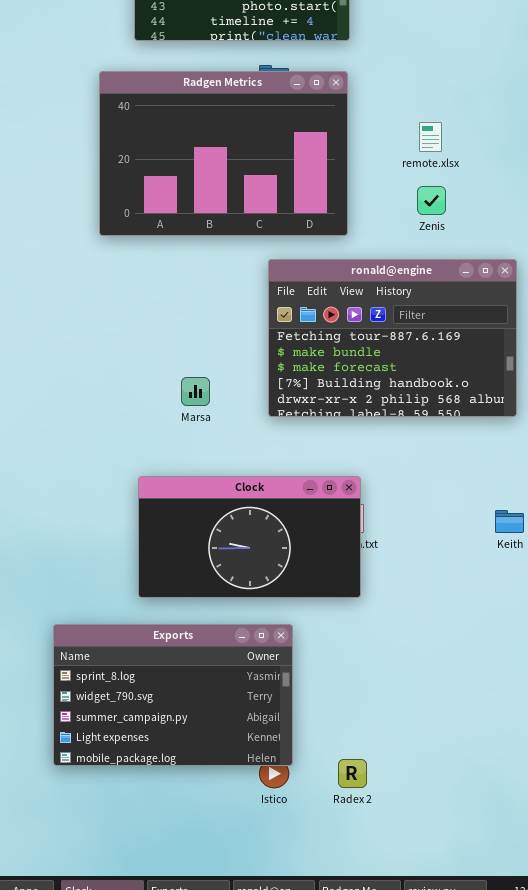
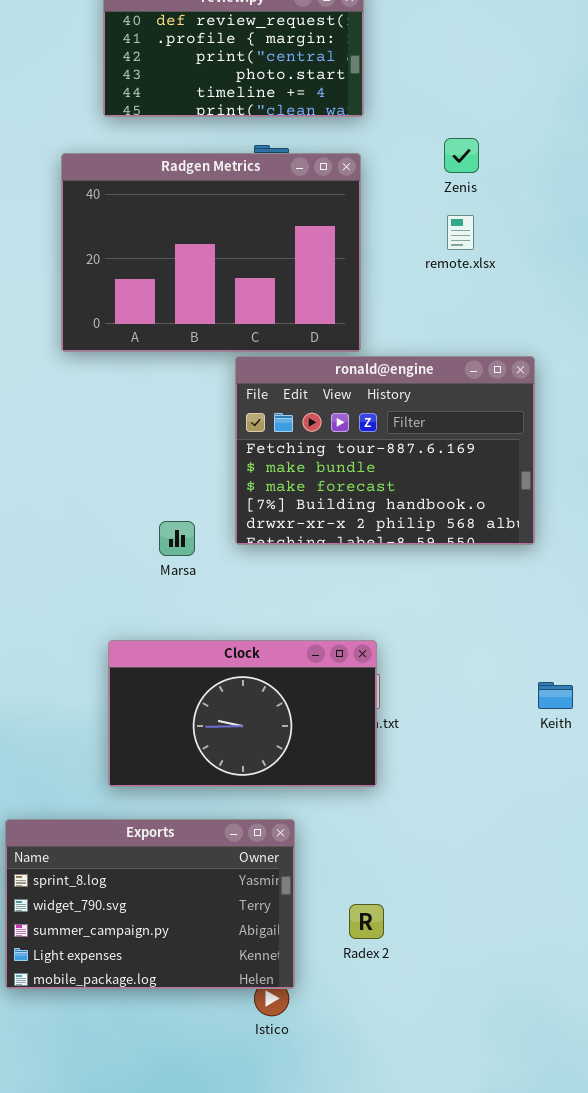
Zenis: [417,186,446,215] -> [444,138,479,173], moved
ronald@engine: [268,259,517,417] -> [235,356,535,545], moved
Radex 2: [338,759,367,788] -> [349,904,384,939], moved

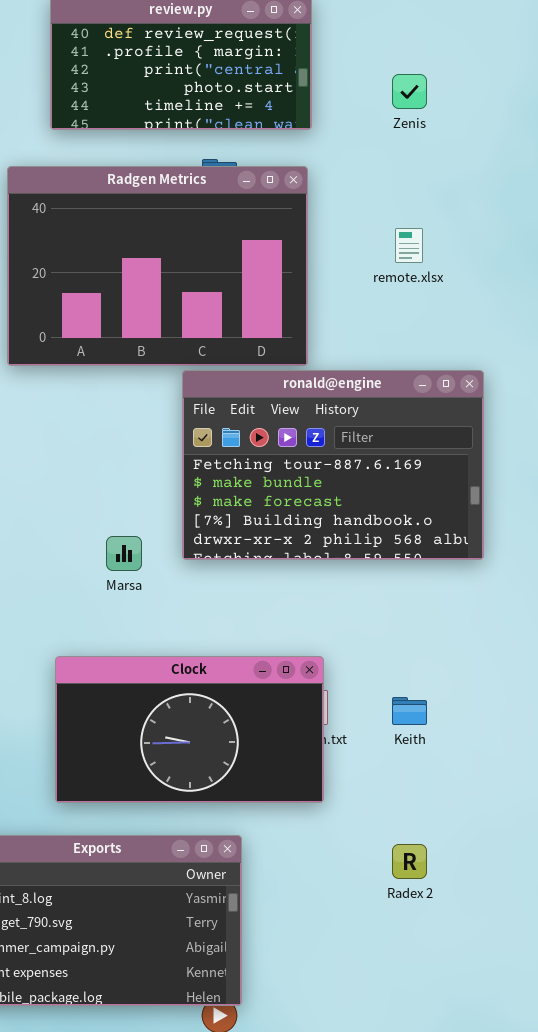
Zenis: [444,138,479,173] -> [392,74,427,109], moved
Keith: [538,682,573,709] -> [392,697,427,725], moved
Radex 2: [349,904,384,939] -> [392,844,427,879], moved

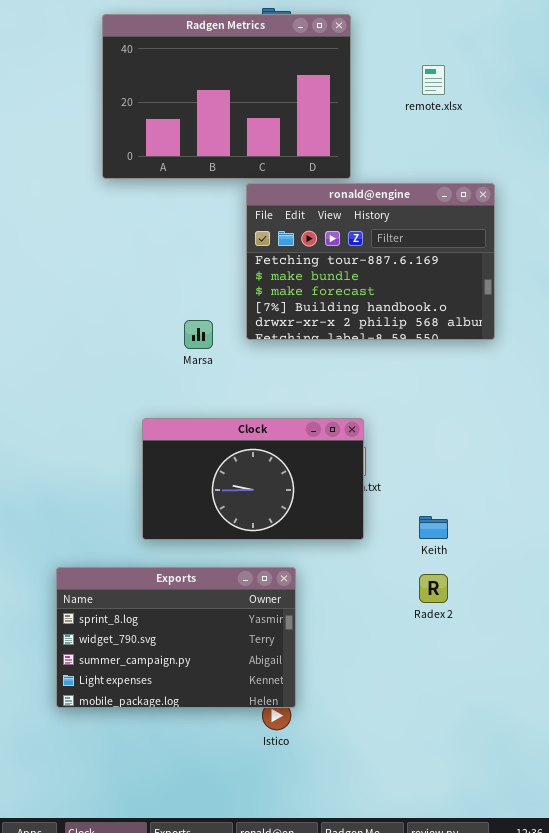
Keith: [392,697,427,725] -> [419,516,448,539], moved

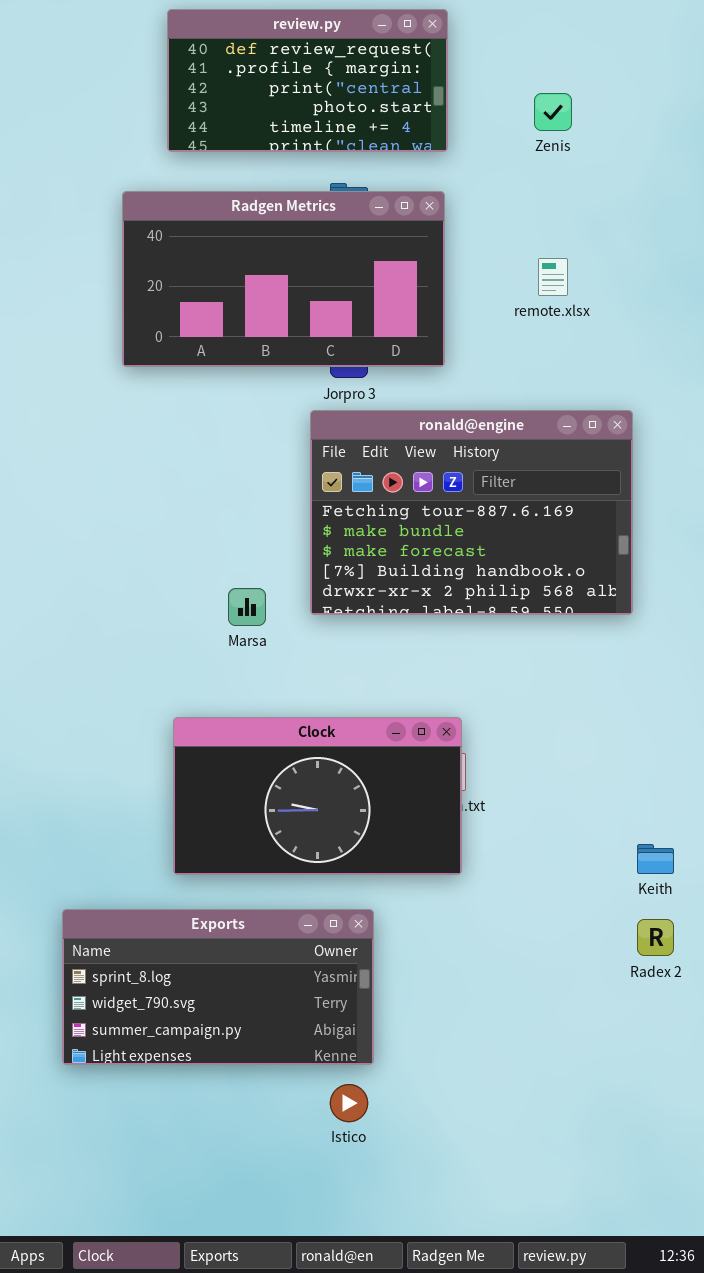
Radgen Metrics: [102,14,351,179] -> [122,191,445,367], resized
Keith: [419,516,448,539] -> [637,844,674,874], moved
Exports: [56,567,296,708] -> [62,909,374,1065], resized
Radex 2: [419,574,448,603] -> [637,919,674,956], moved

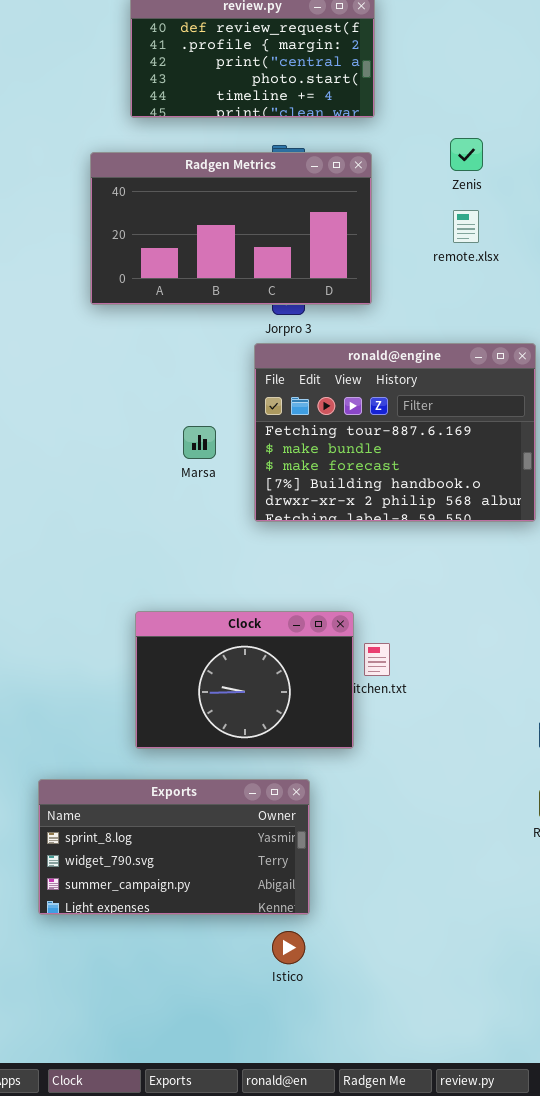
Zenis: [534,93,572,131] -> [450,138,483,171], moved
Marsa: [228,588,266,626] -> [183,426,216,459], moved
Clock: [173,717,462,875] -> [135,611,354,749], resized

